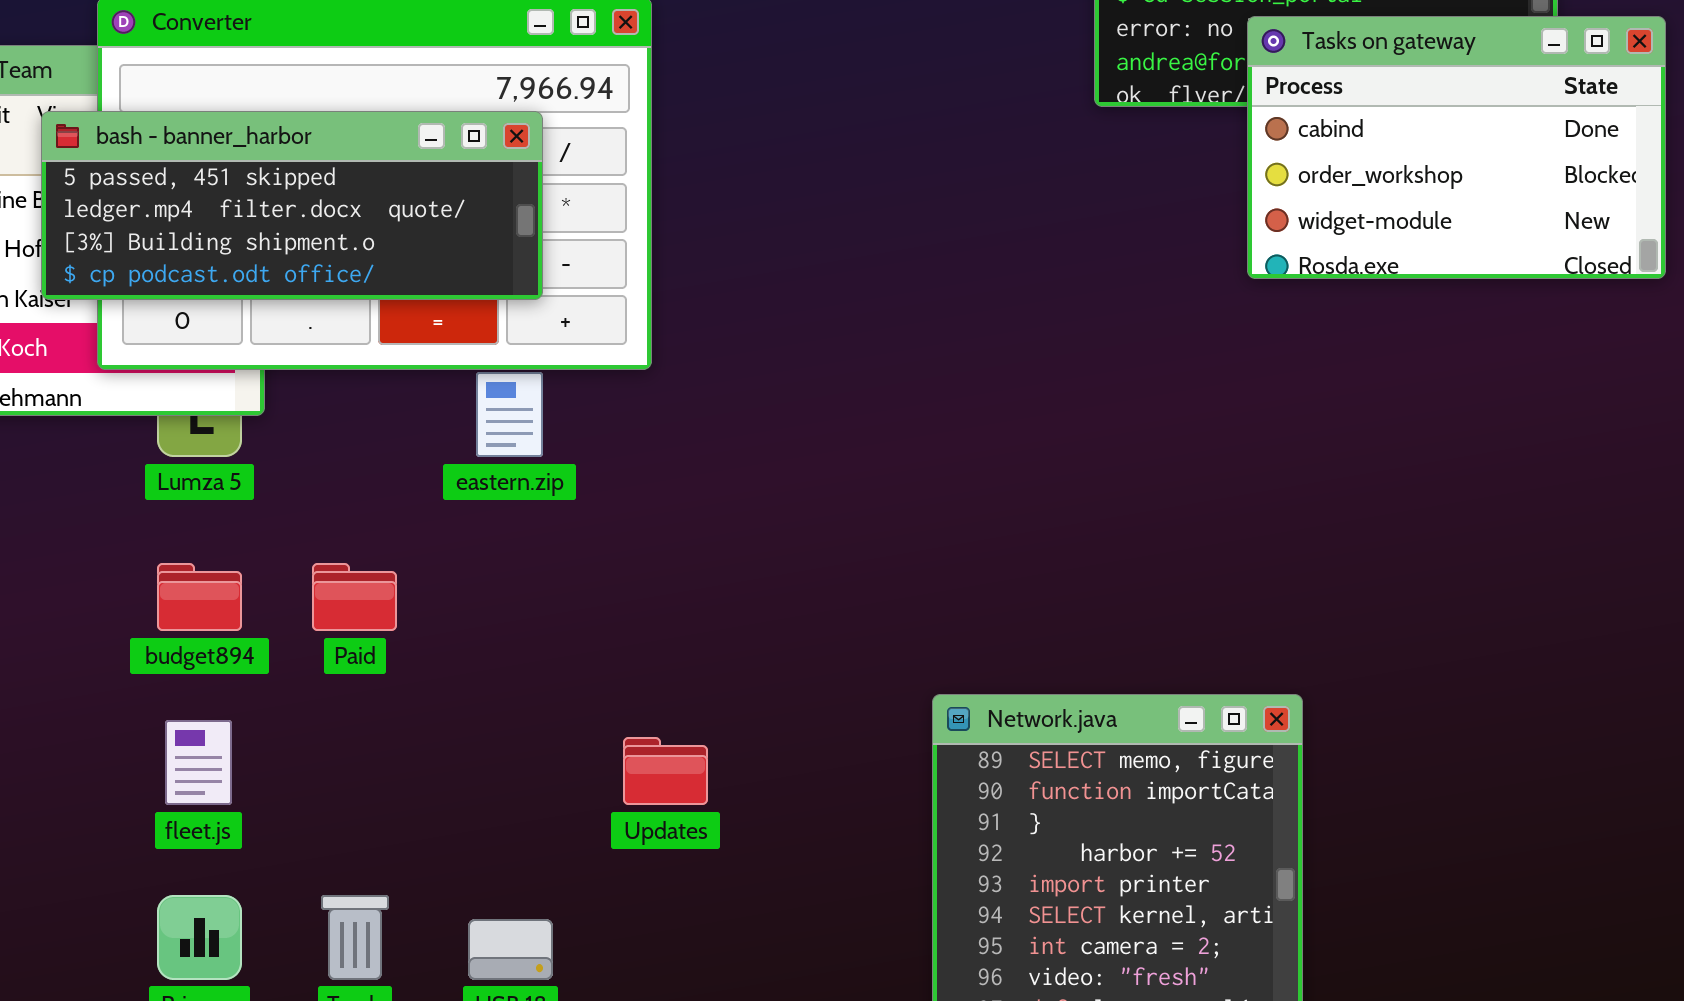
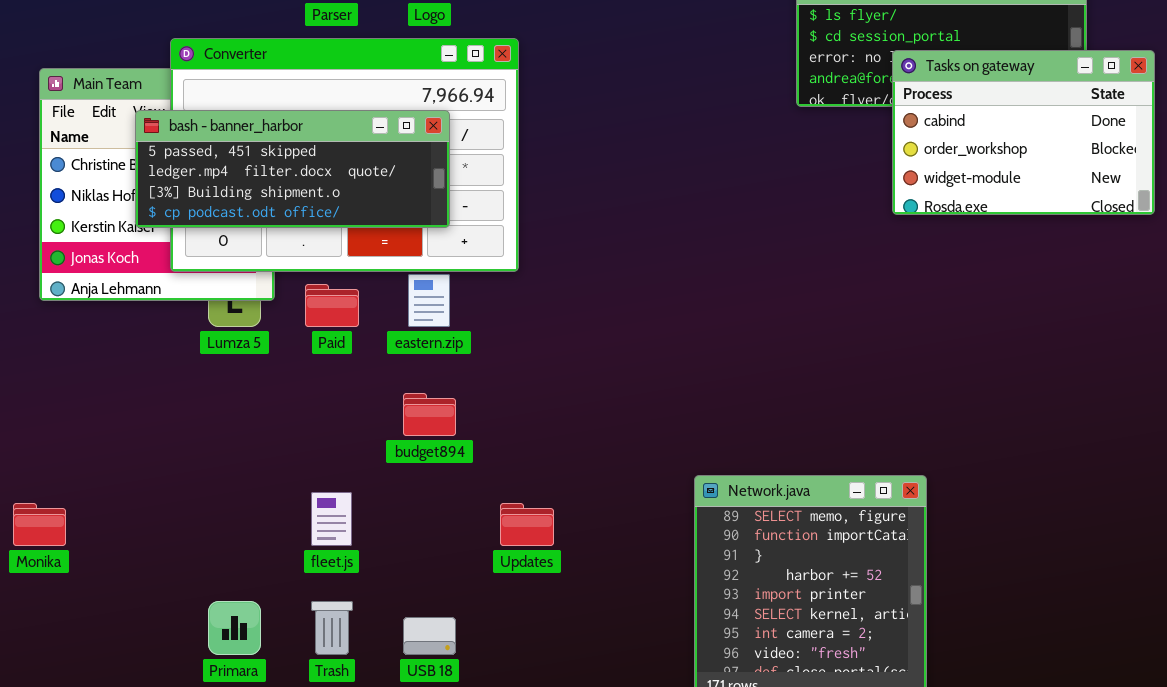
budget894: [157,563,242,631] -> [403,393,456,436], moved
Paid: [312,563,397,631] -> [305,284,359,327], moved
fleet.js: [165,720,232,805] -> [311,492,352,546], moved

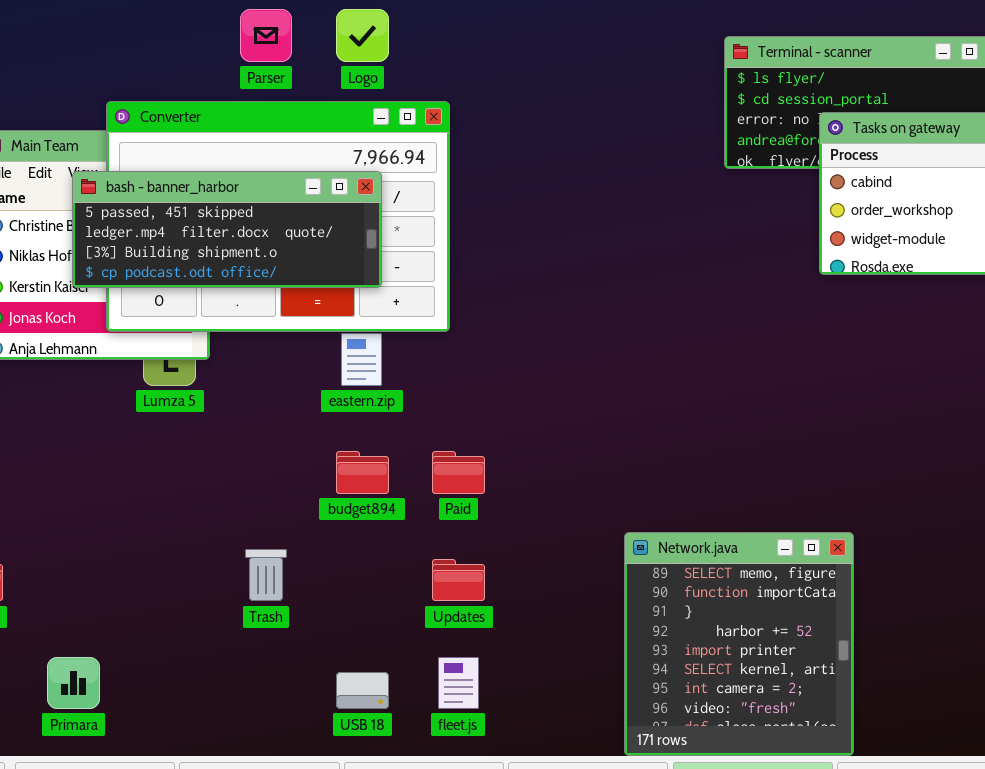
Paid: [305,284,359,327] -> [432,451,485,494], moved
fleet.js: [311,492,352,546] -> [438,657,479,709], moved
Primara: [208,601,261,655] -> [47,657,100,709], moved
Trash: [311,601,353,655] -> [245,549,287,601], moved

